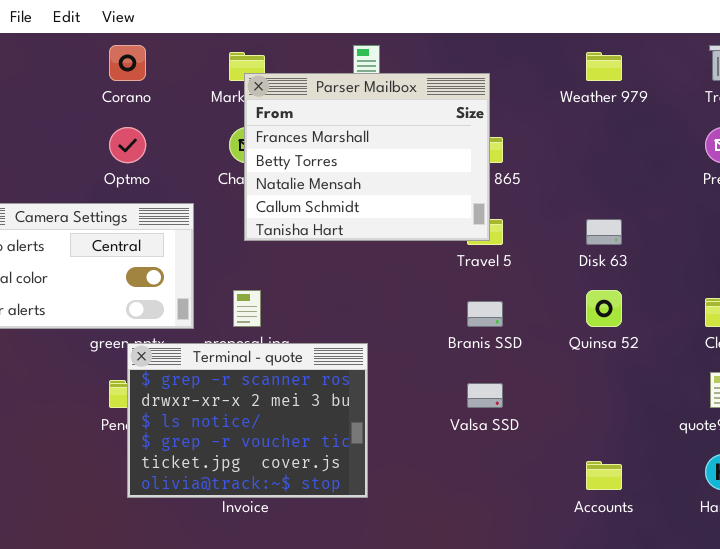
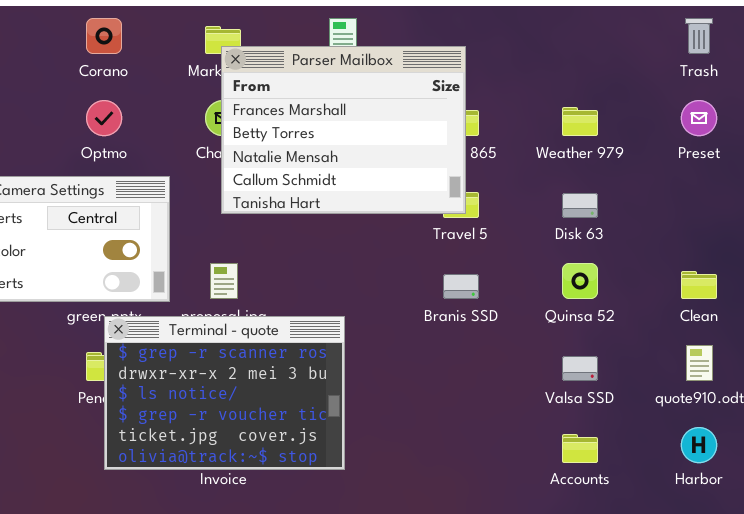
Weather 979: [586,52,622,81] -> [562,107,598,136], moved
Valsa SSD: [467,383,503,408] -> [562,356,598,381], moved

